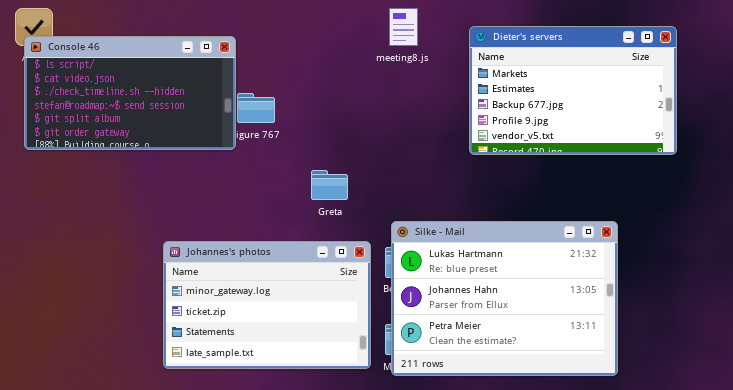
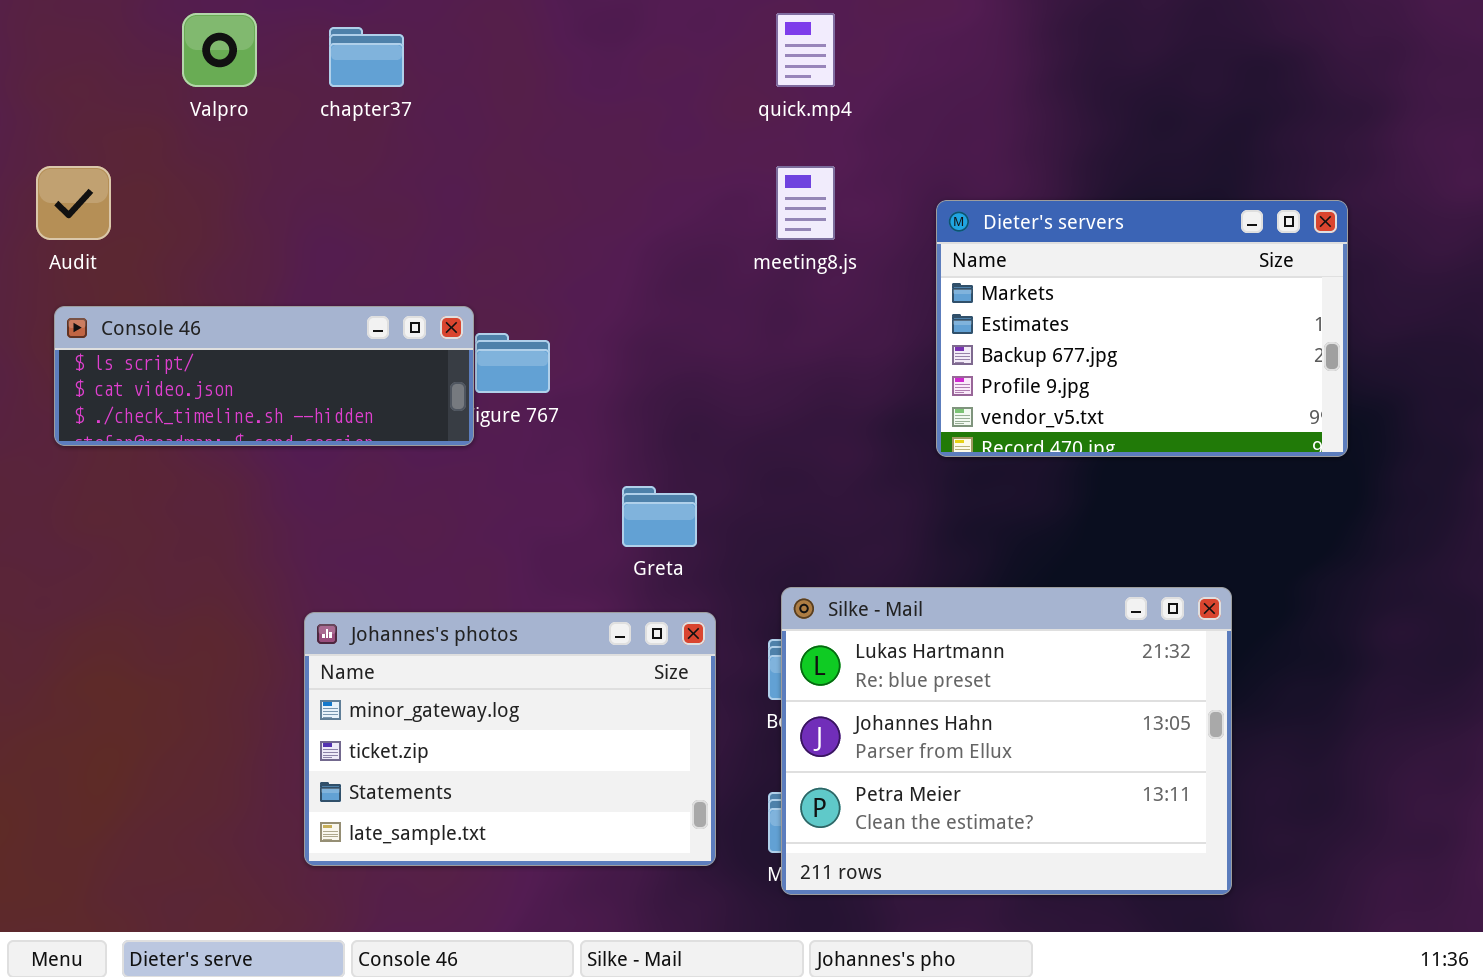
Console 46: [24,36,236,150] -> [54,306,474,446], resized
Johannes's photos: [163,241,371,369] -> [304,612,716,866], moved

